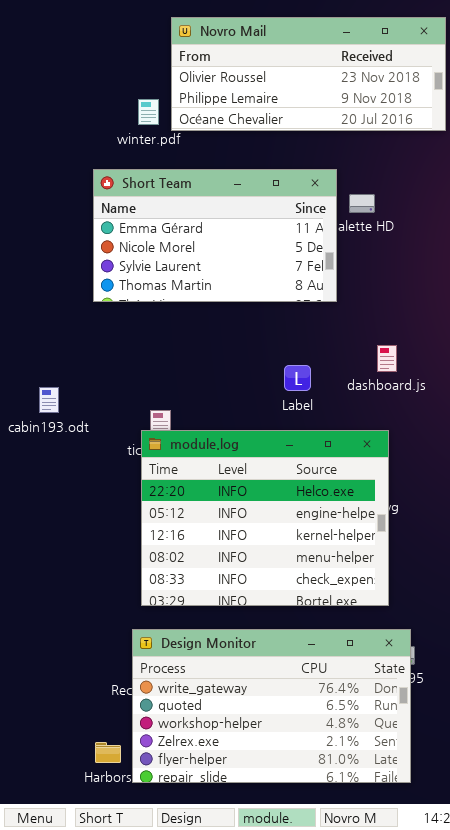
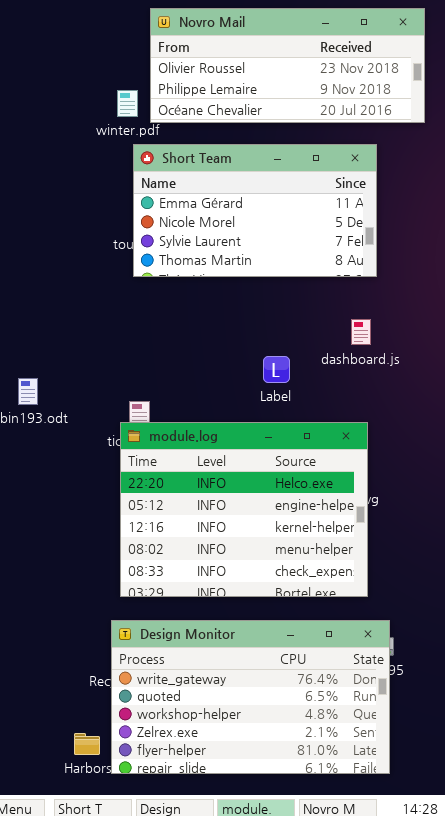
Short Team: [93,169,337,302] -> [133,144,377,277], moved
dashboard.js: [377,345,397,372] -> [351,319,371,345], moved

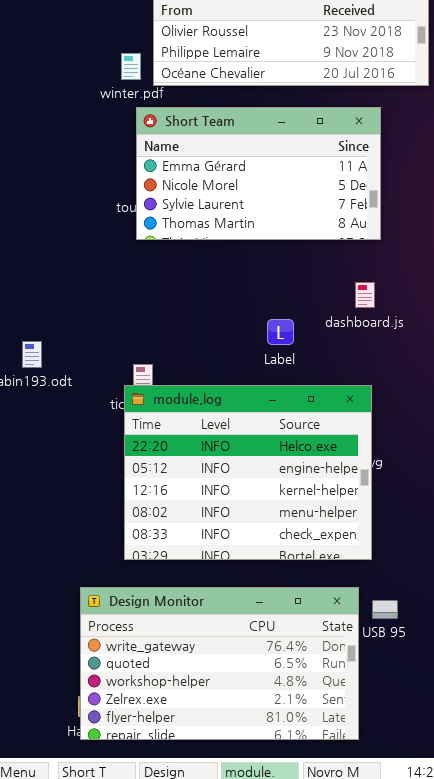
Design Monitor: [111,620,390,774] -> [80,587,359,740], moved

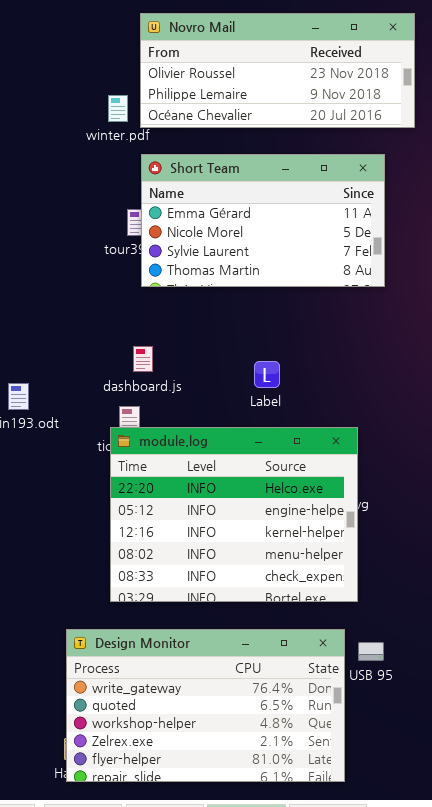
Short Team: [136,107,381,240] -> [141,154,385,287], moved
dashboard.js: [355,282,375,308] -> [133,346,153,372], moved

